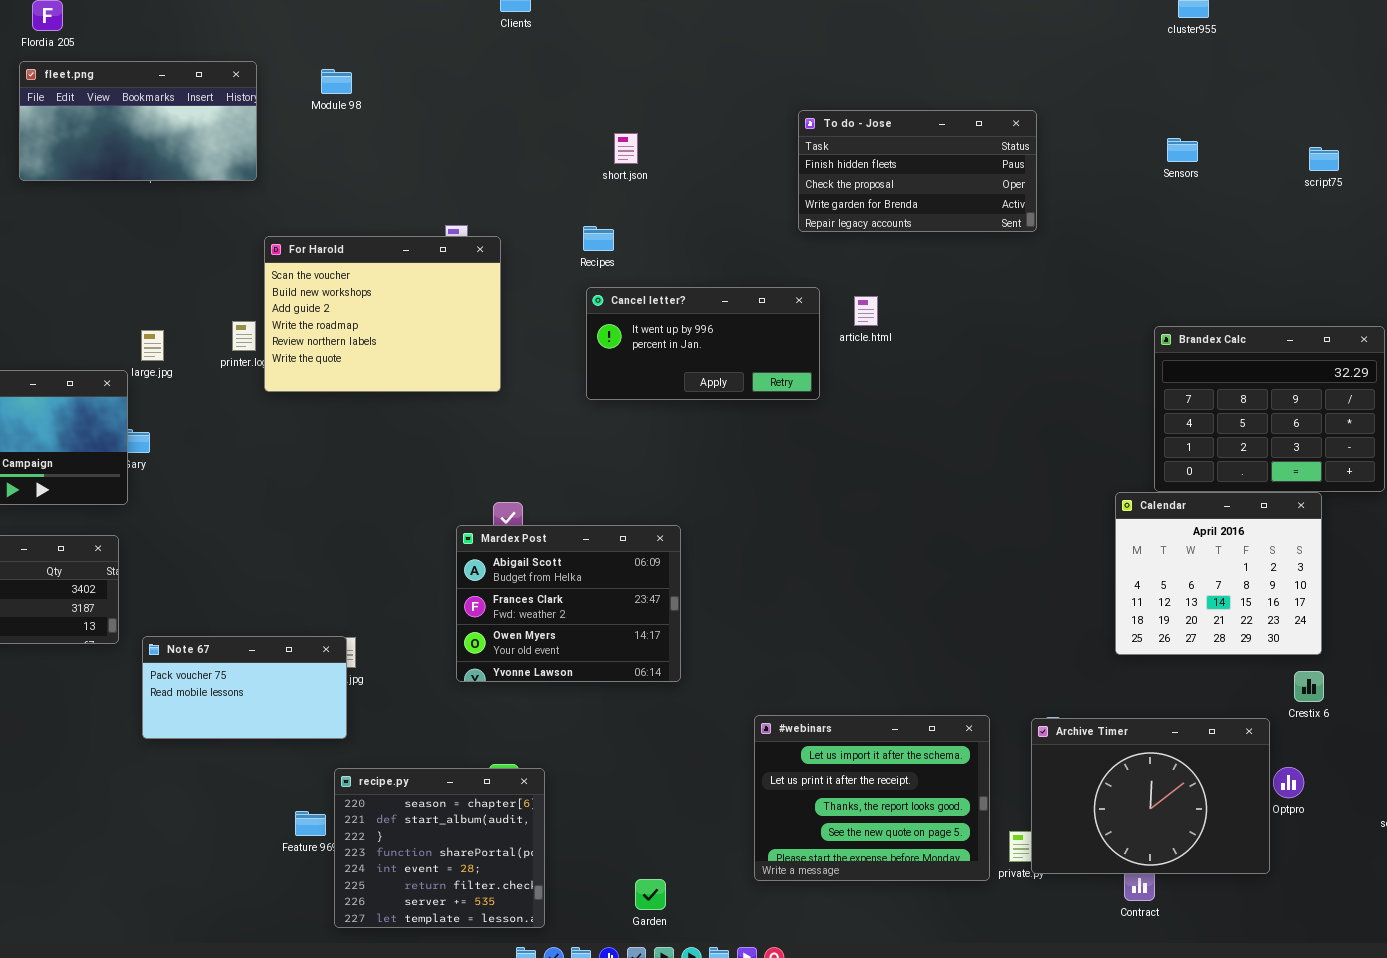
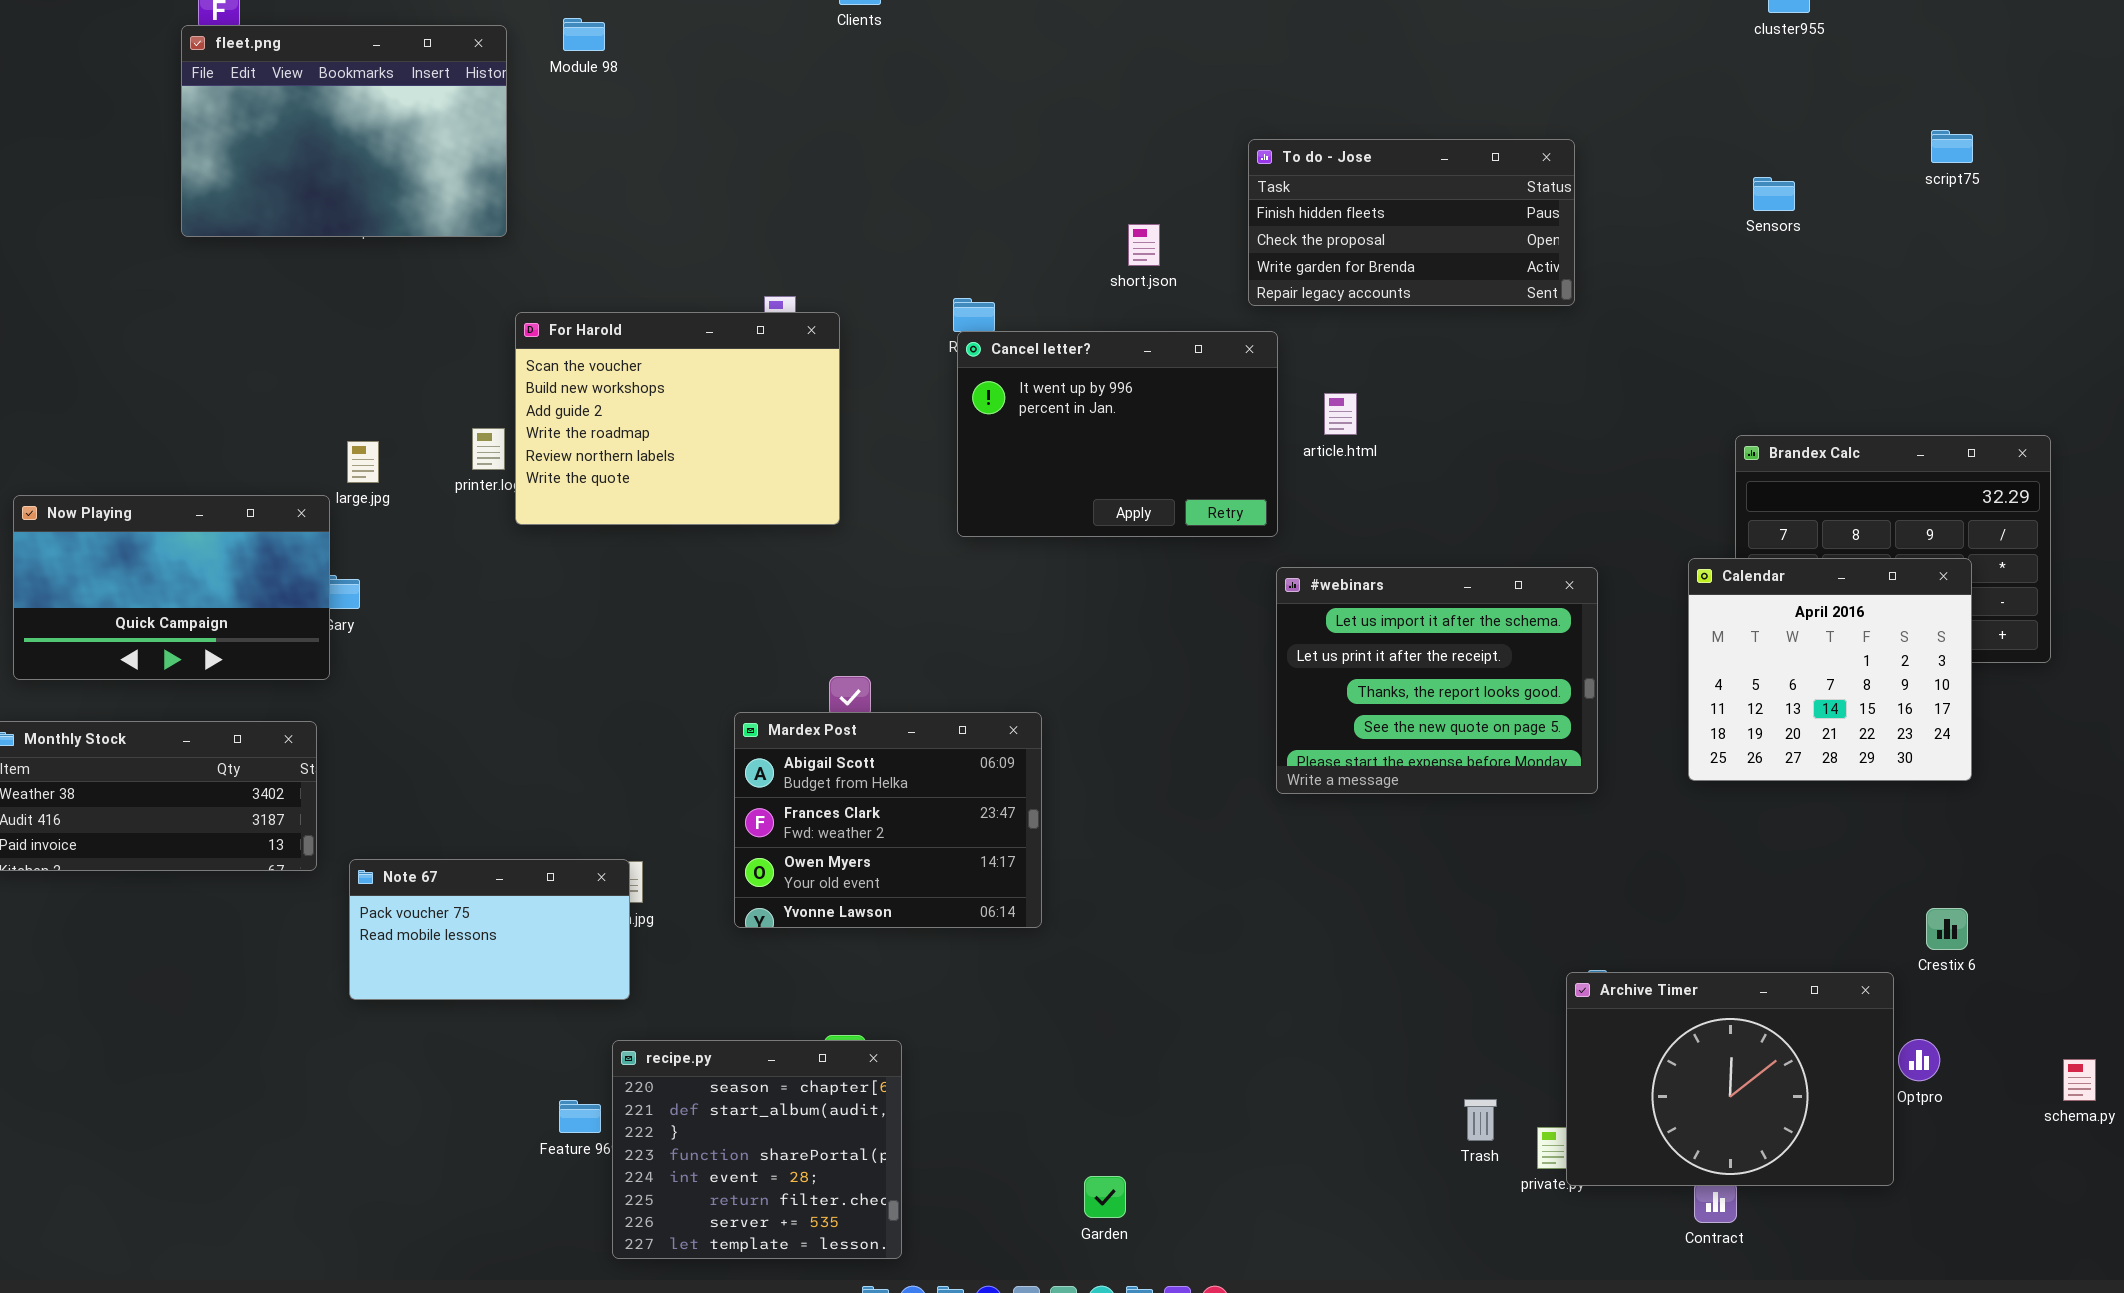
fleet.png: [19,61,257,181] -> [181,25,507,237], resized
Module 98: [321,69,352,94] -> [563,18,605,51], moved
short.json: [614,133,638,164] -> [1128,224,1160,266], moved
script75: [1309,147,1339,171] -> [1931,130,1973,163], moved
Cancel letter?: [586,287,820,400] -> [957,331,1278,537], resized
Calendar: [1115,492,1322,655] -> [1688,558,1972,781], moved
Mardex Post: [456,525,681,682] -> [734,712,1042,928], moved
#webinars: [754,715,990,881] -> [1276,567,1598,794], moved
Garden: [635,879,666,910] -> [1084,1176,1126,1218], moved

